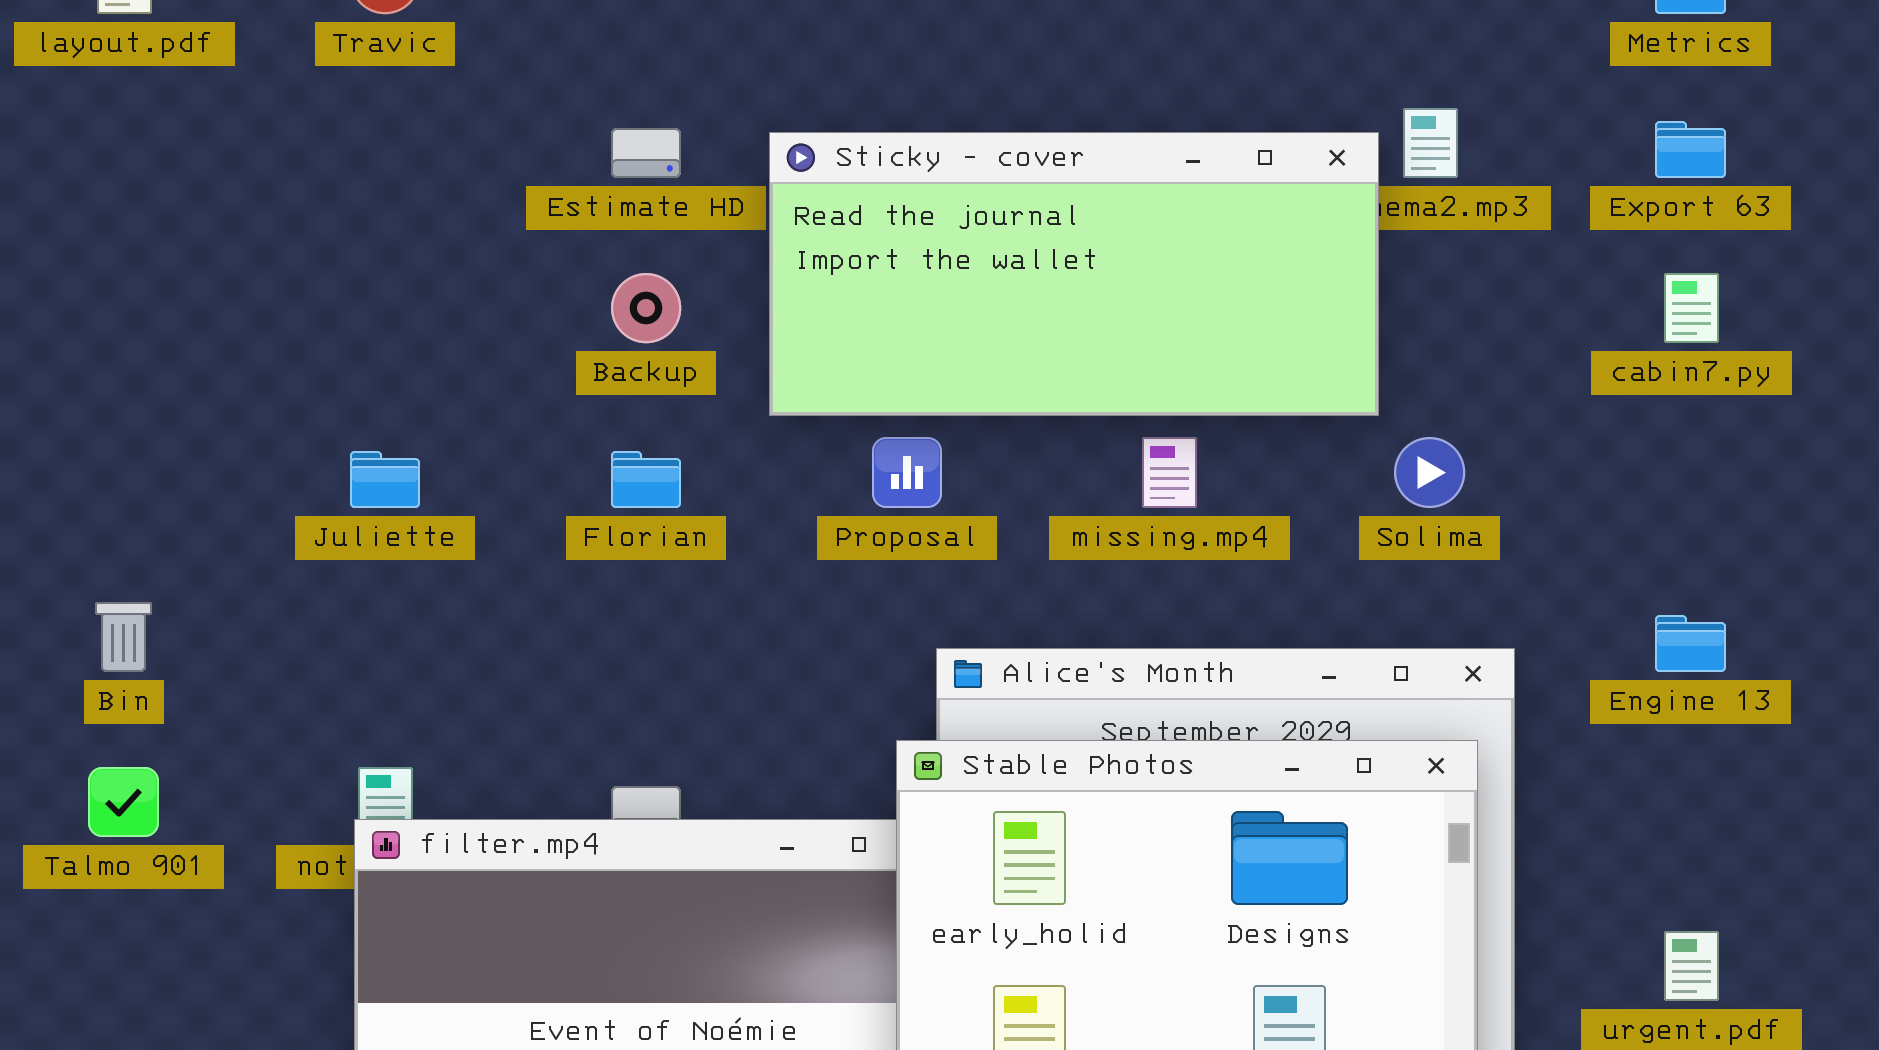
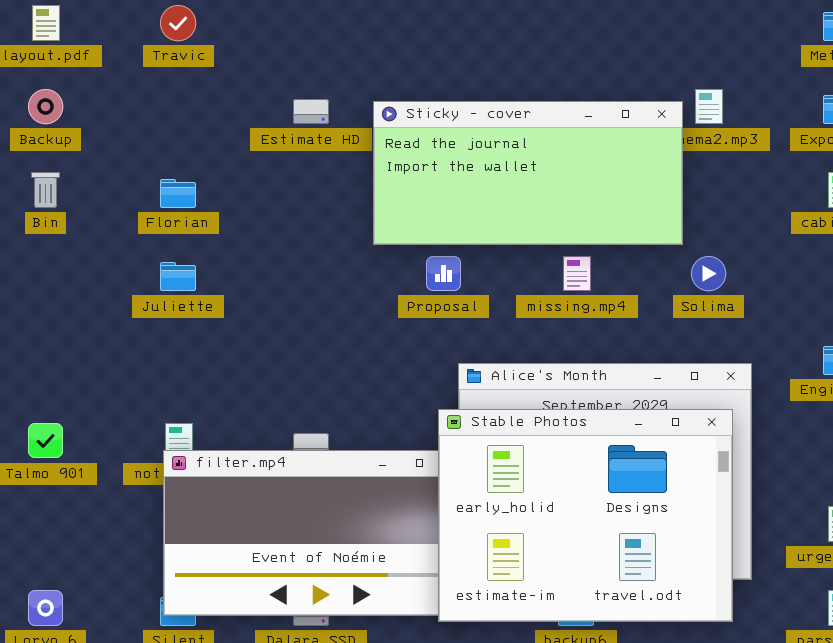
Backup: [611,273,681,343] -> [28,89,63,124], moved
Florian: [611,451,681,508] -> [160,179,196,208], moved
Bin: [95,602,152,672] -> [31,172,60,208], moved

